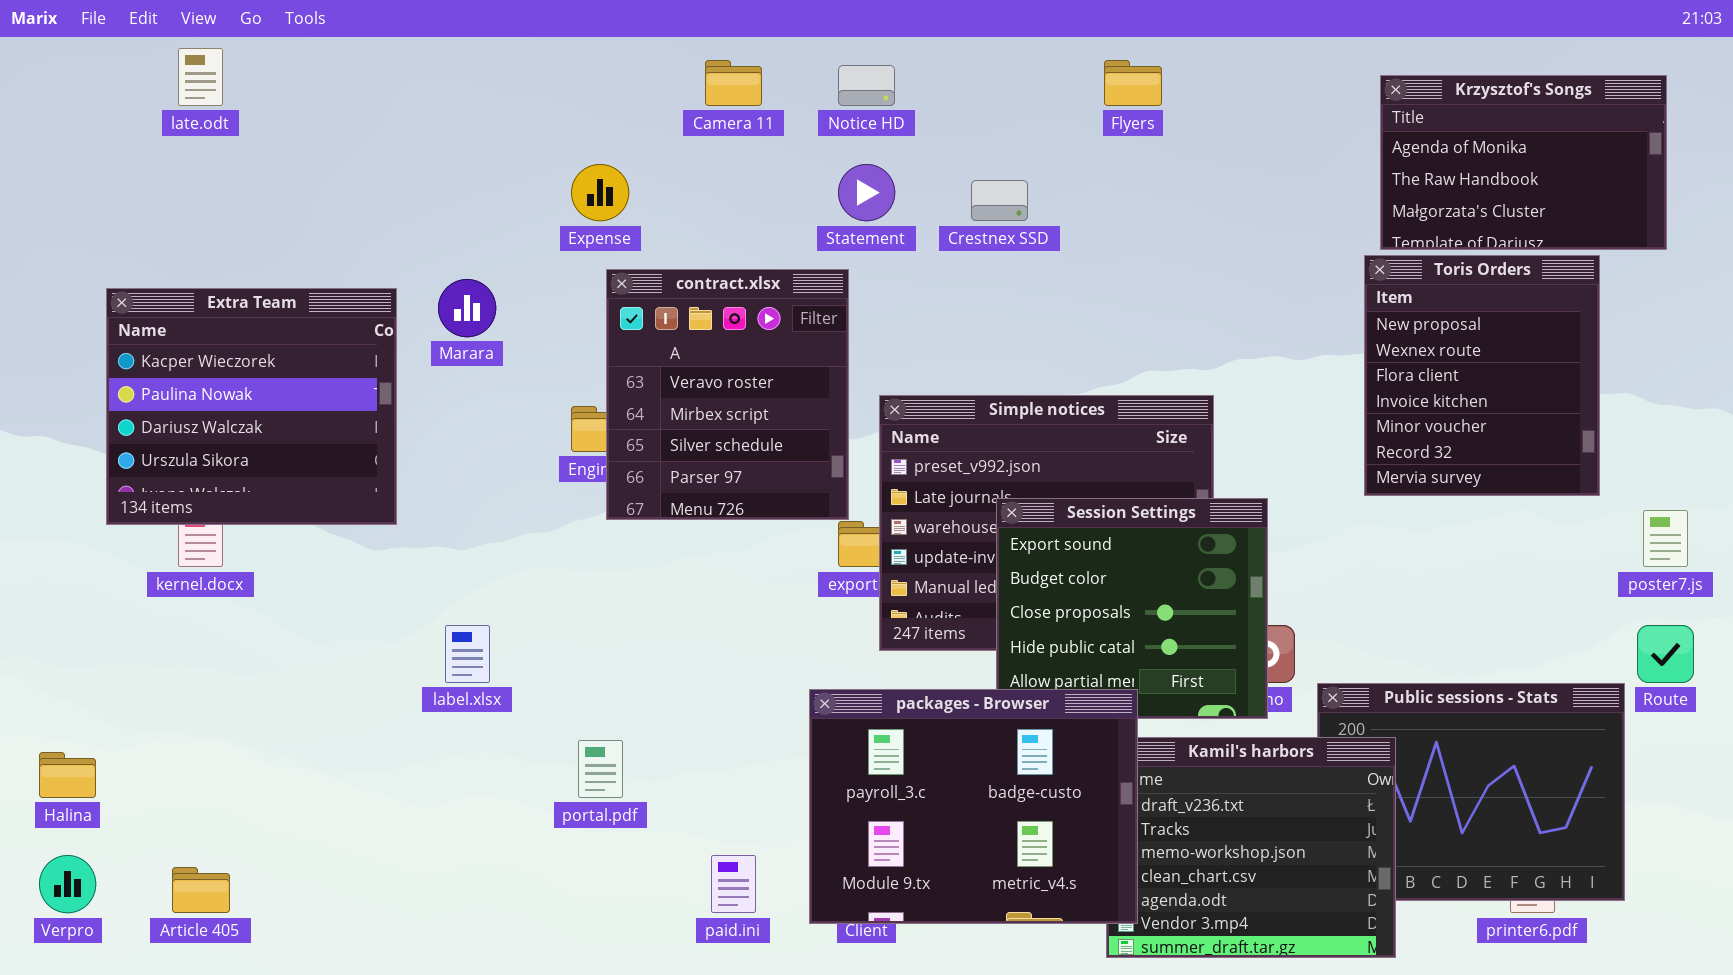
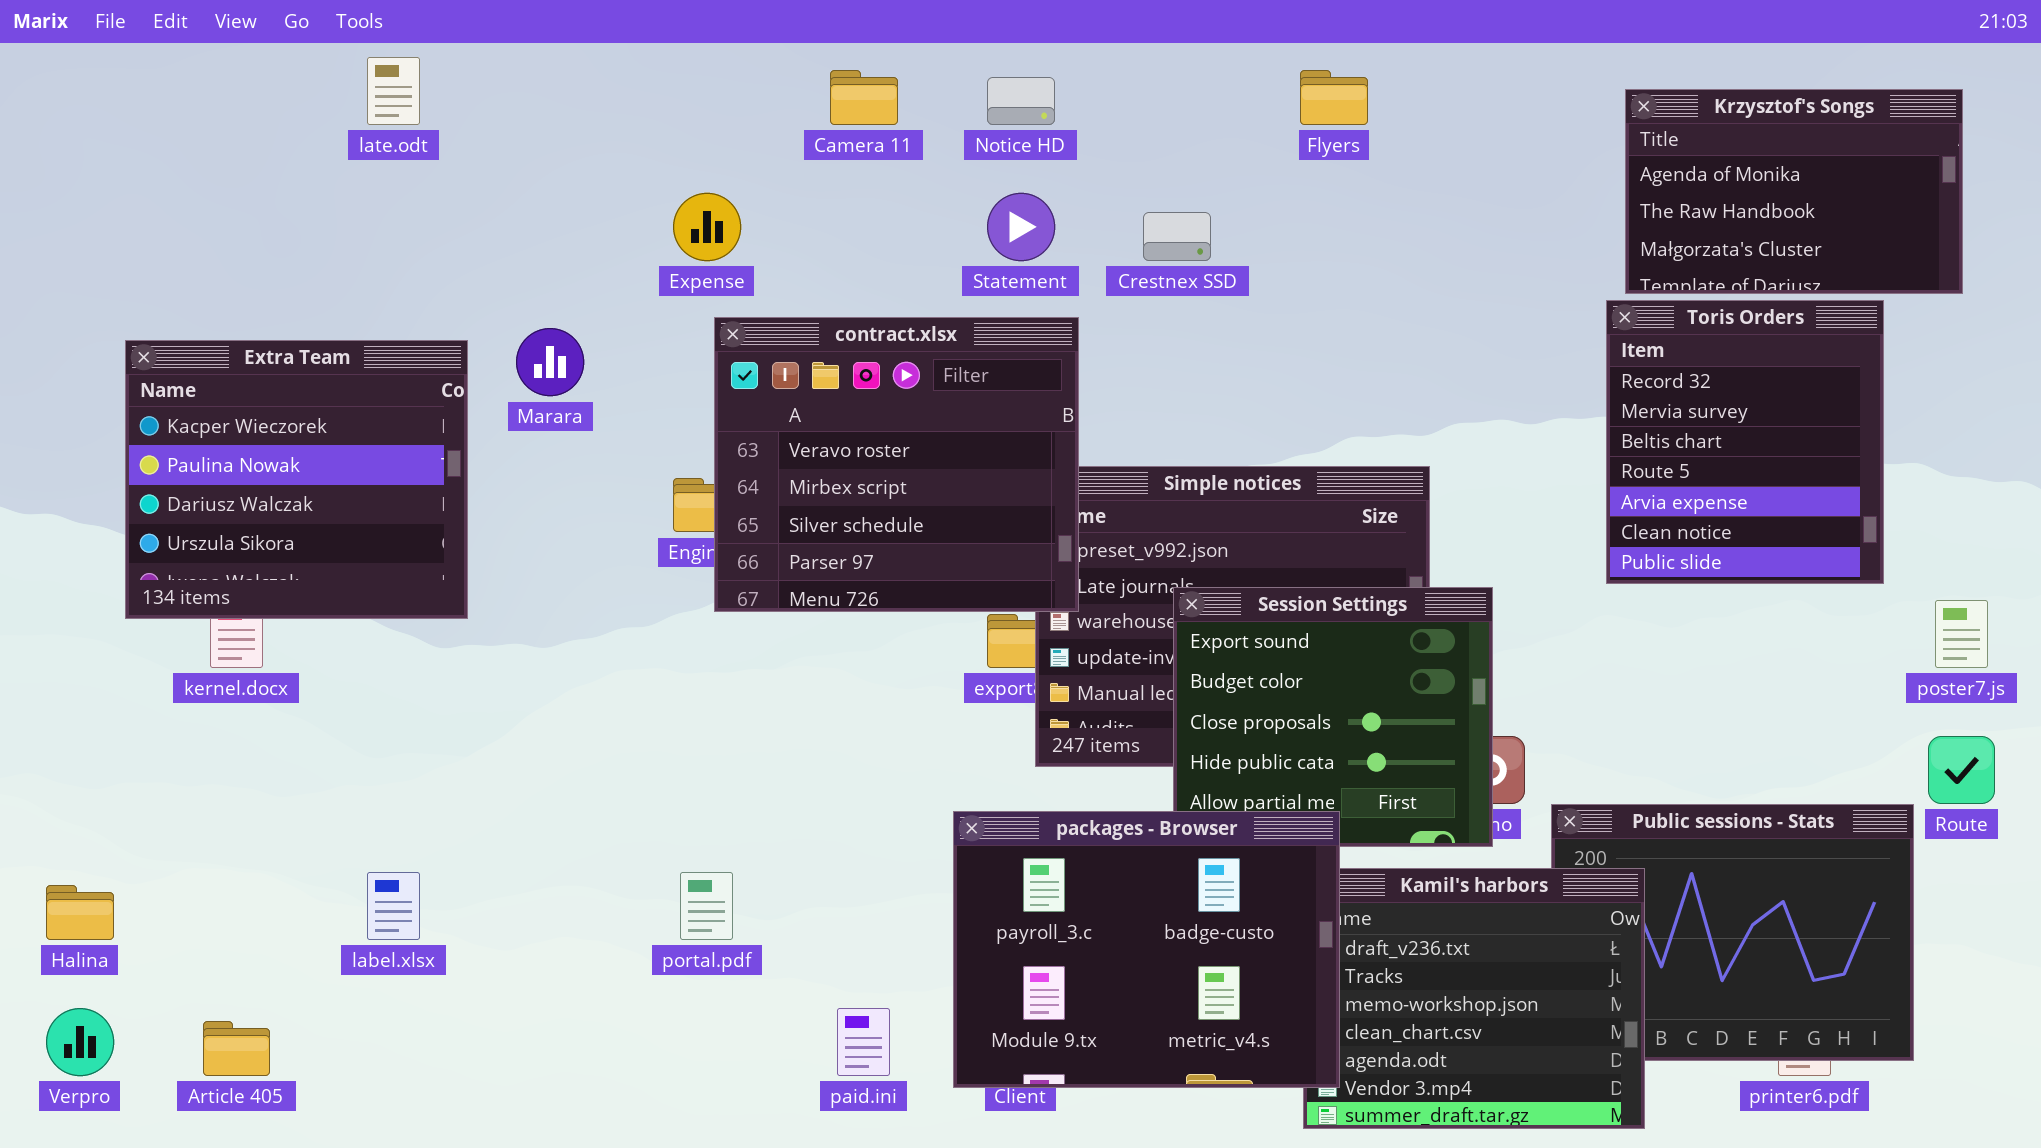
late.odt: [178,48,223,106] -> [367,57,420,125], moved
Toris Orders: [1364,255,1600,496] -> [1606,300,1884,584], scrolled down 5 rows
contract.xlsx: [606,269,849,520] -> [714,317,1079,612], resized
label.xlsx: [445,625,490,683] -> [367,872,420,940], moved

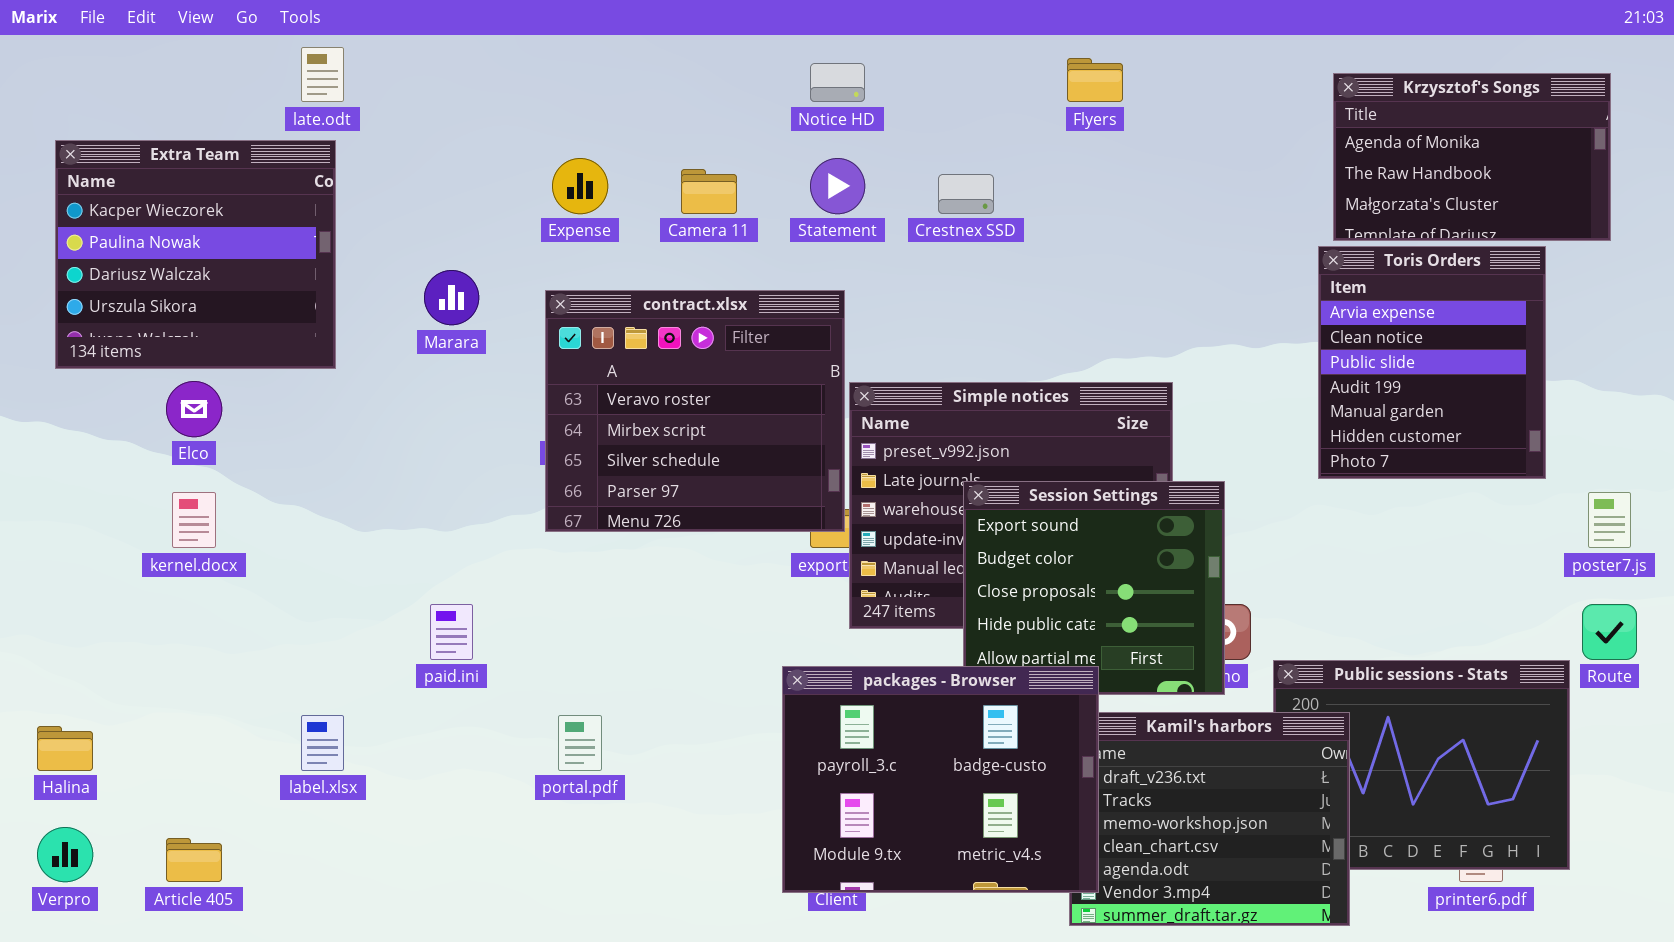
Camera 11: [830,70,898,125] -> [681,169,737,214], moved
Toris Orders: [1606,300,1884,584] -> [1318,246,1546,479], scrolled down 4 rows
contract.xlsx: [714,317,1079,612] -> [545,290,845,532], moved
Extra Team: [125,340,468,619] -> [55,140,336,369], moved
paid.ini: [837,1008,890,1076] -> [430,604,473,660], moved

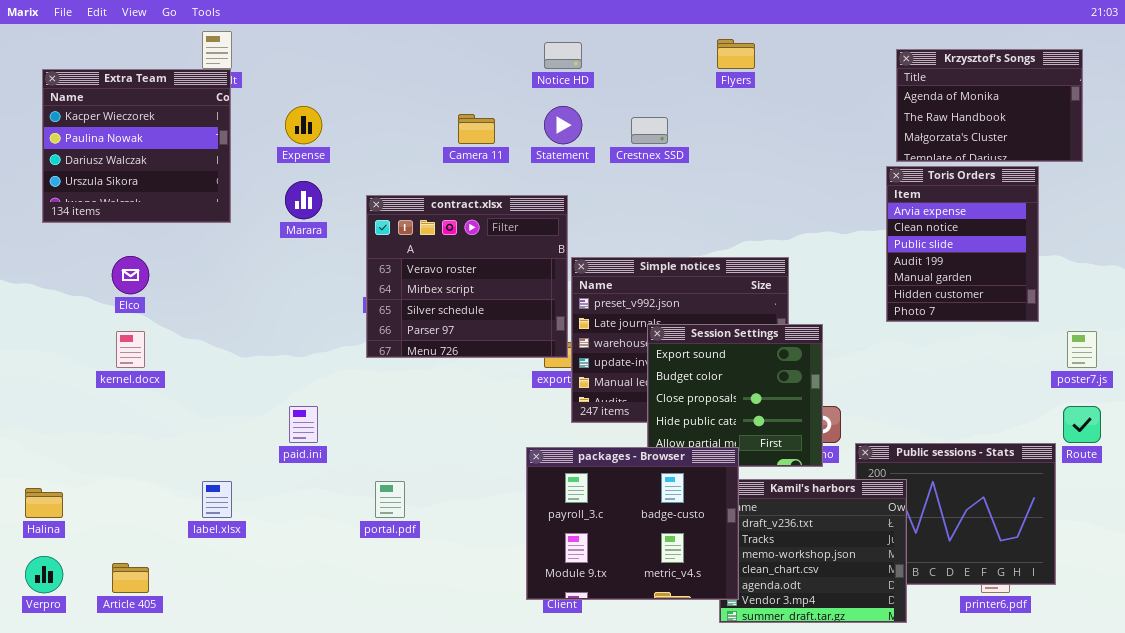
Extra Team: [55,140,336,369] -> [42,69,231,223], moved
Expense: [552,158,608,214] -> [285,106,322,144], moved

